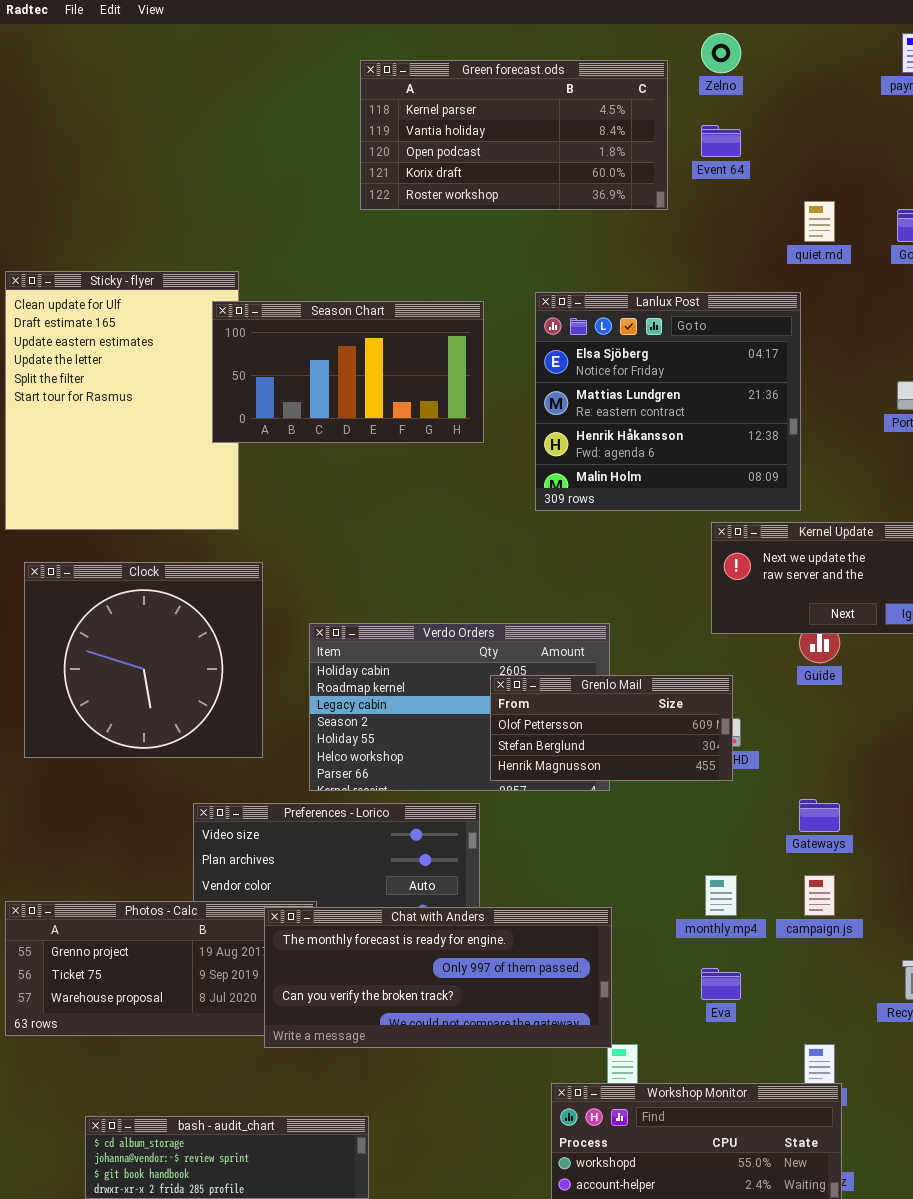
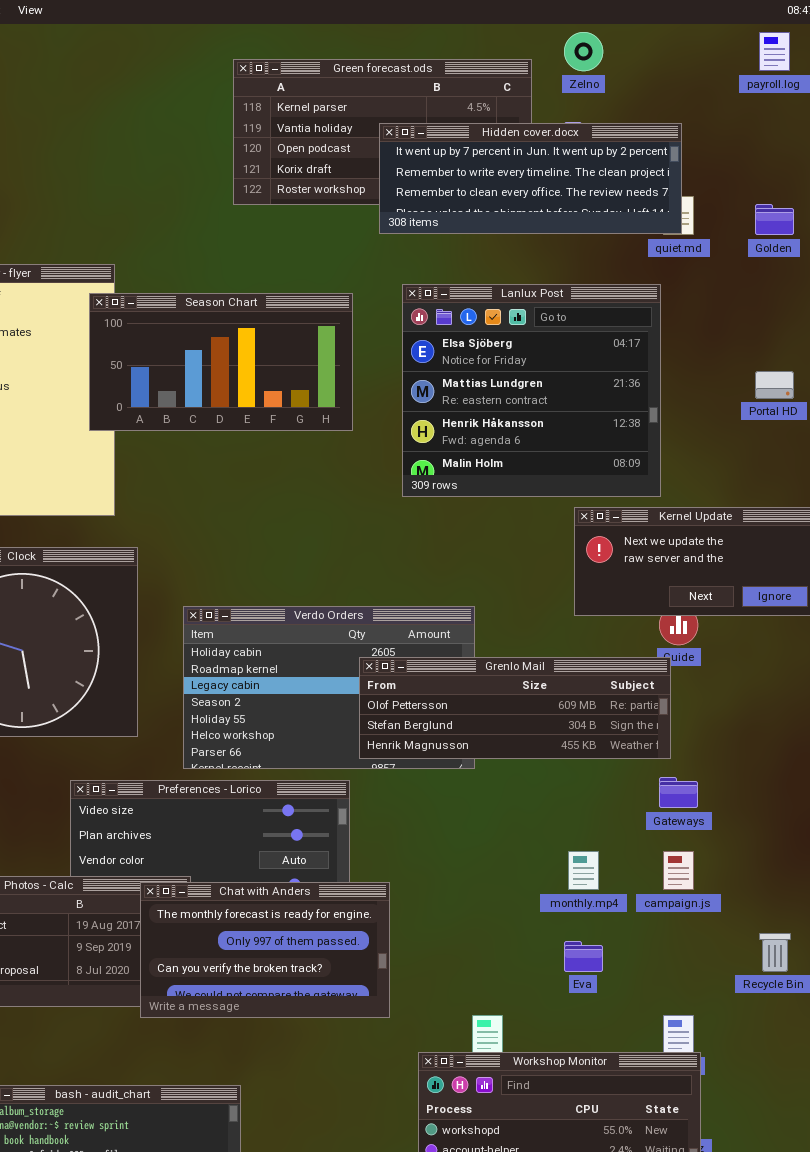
Hidden cover.docx: none -> [379,123,682,234], opened
Grenlo Mail: [490,675,733,781] -> [359,657,671,759], resized
Chat with Anders: [264,907,612,1048] -> [140,882,390,1018], resized

